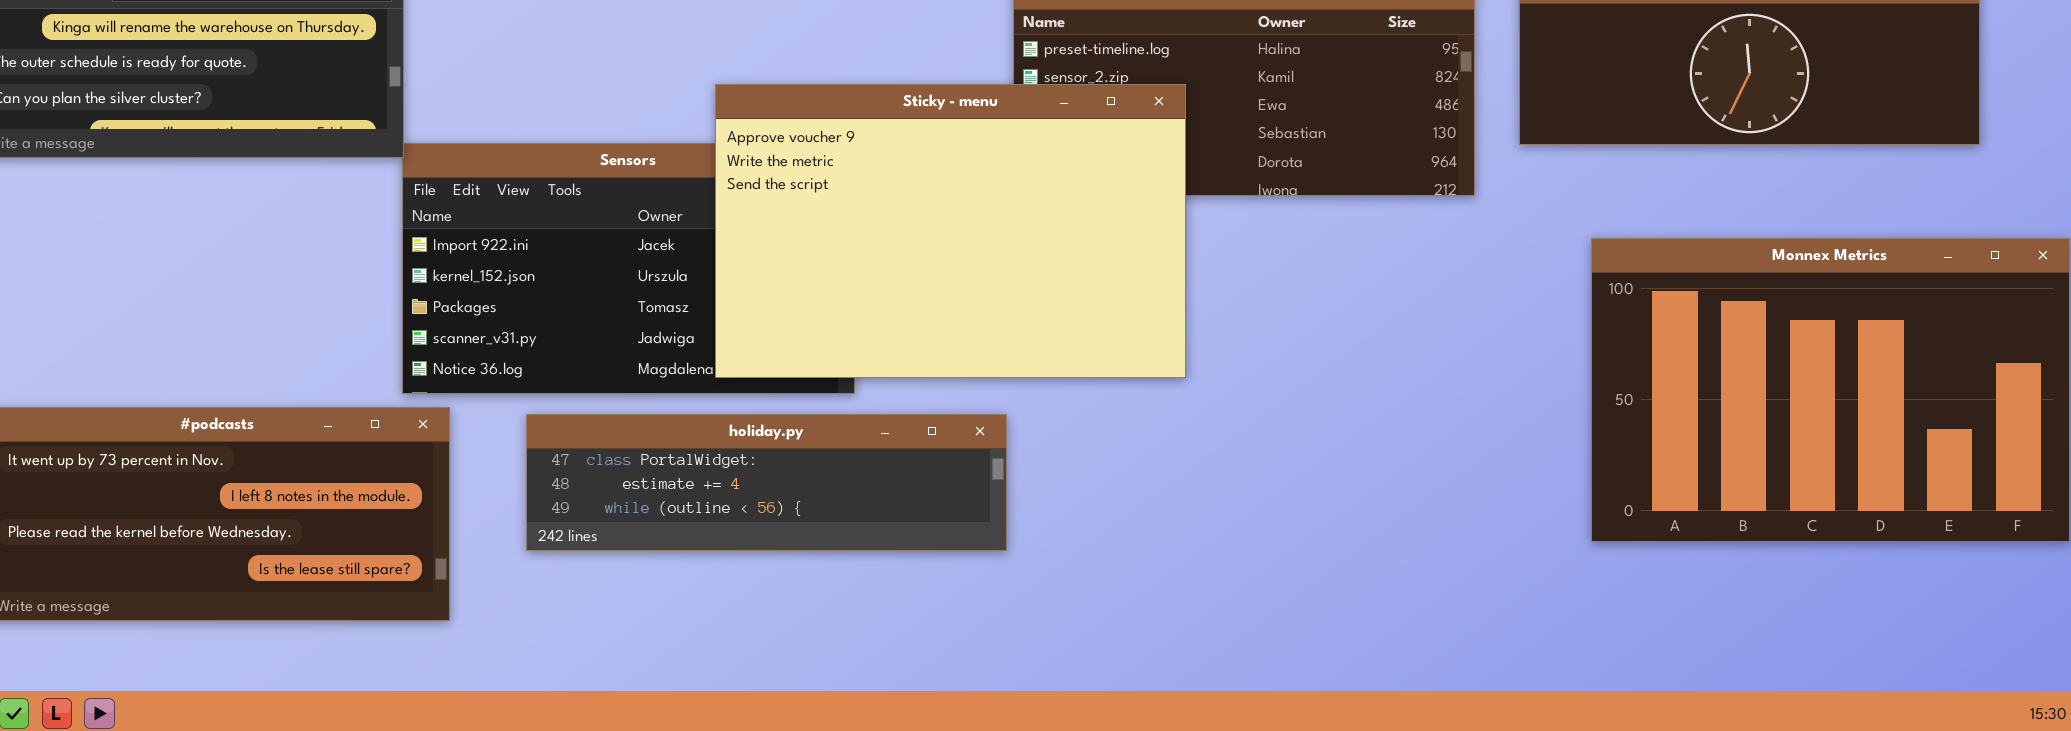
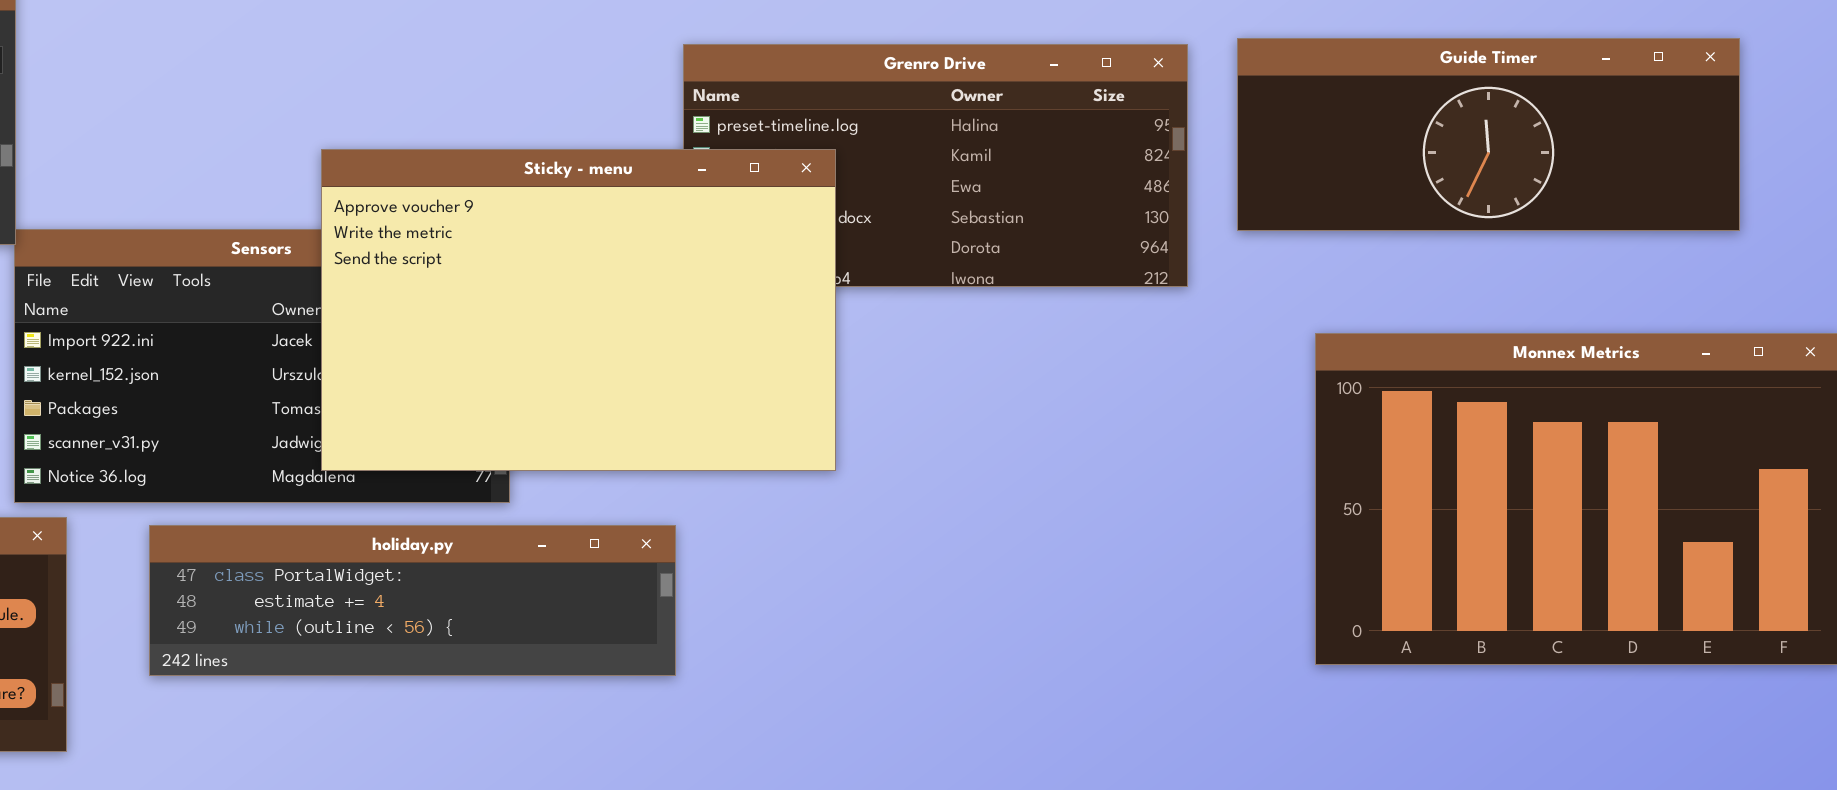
Sticky - menu: [715,84,1186,378] -> [321,149,836,471], moved

